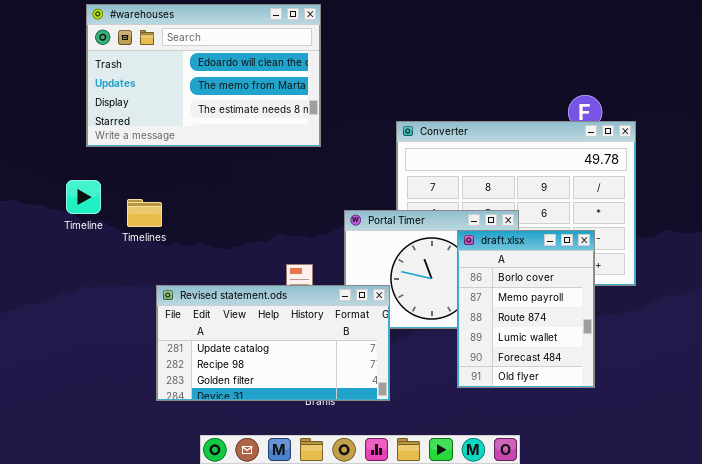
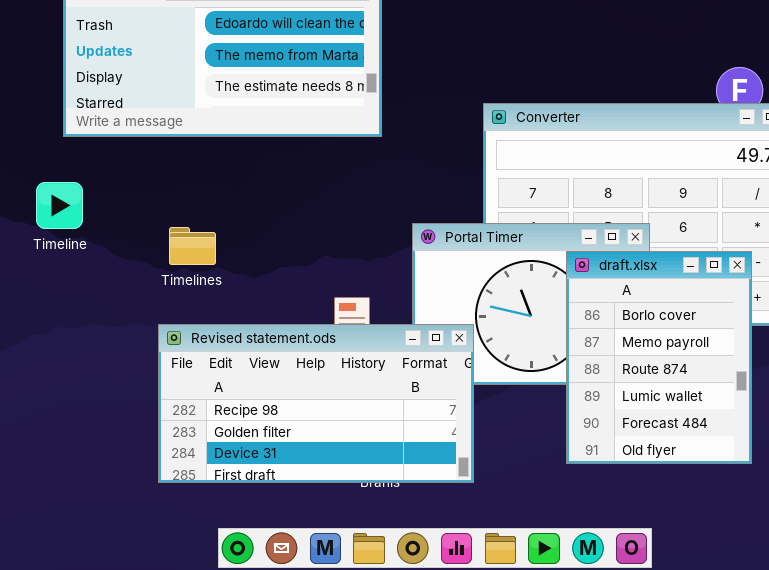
Timelines: [127,199,162,227] -> [169,227,216,265], moved
Revised statement.ods: [156,285,390,401] -> [158,324,474,483], scrolled down 1 row

